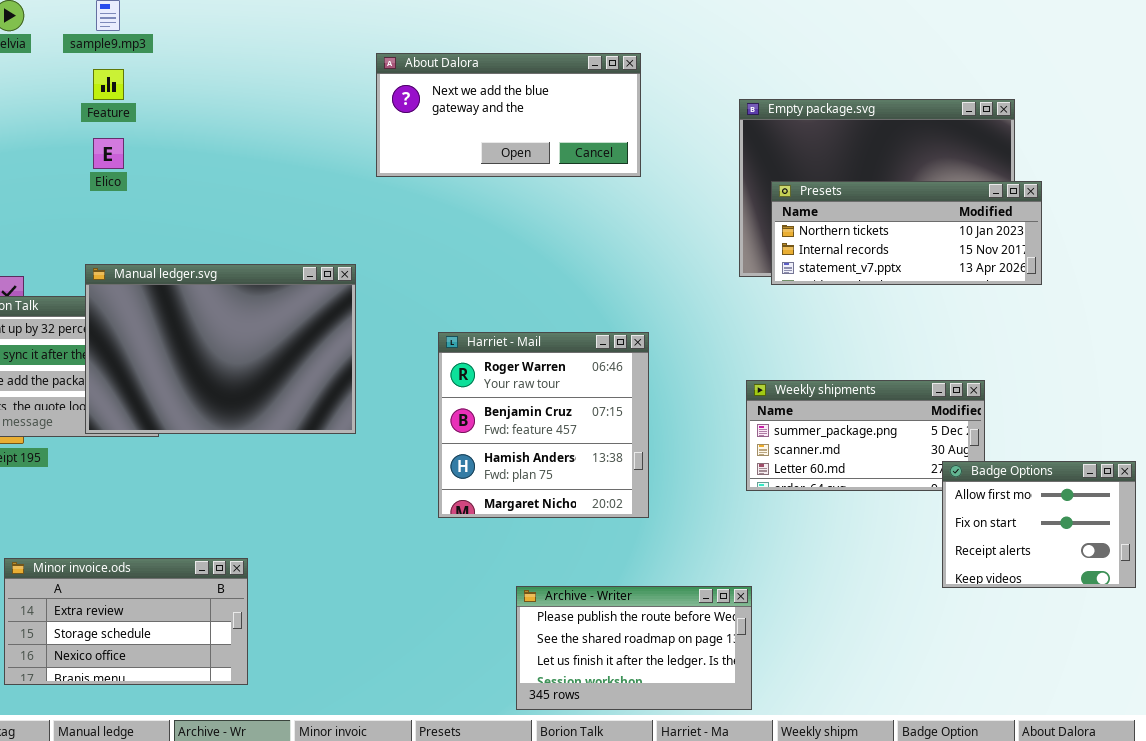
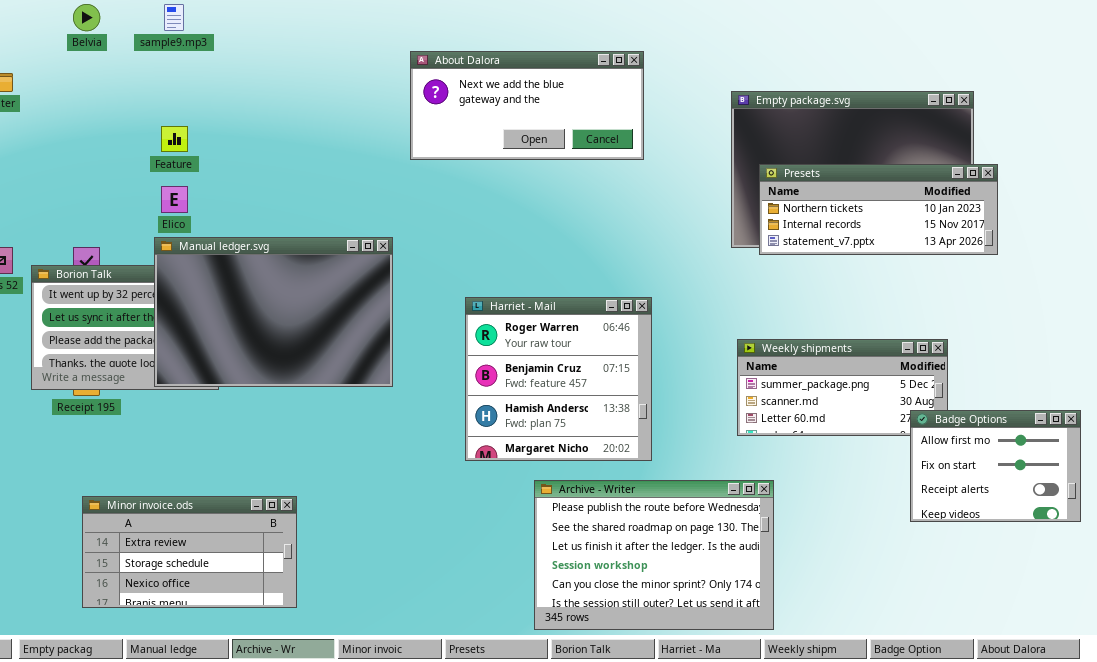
Feature: [93,69,124,100] -> [161,126,188,152], moved
Elico: [93,138,124,169] -> [161,186,188,213], moved
Archive - Writer: [516,586,752,710] -> [534,480,774,630], resized

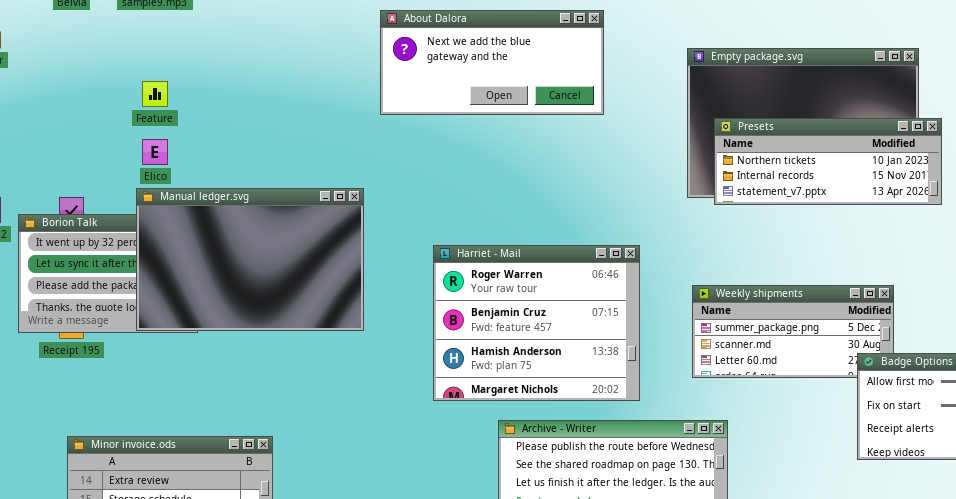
Harriet - Mail: [465,297,652,461] -> [433,245,640,401], resized

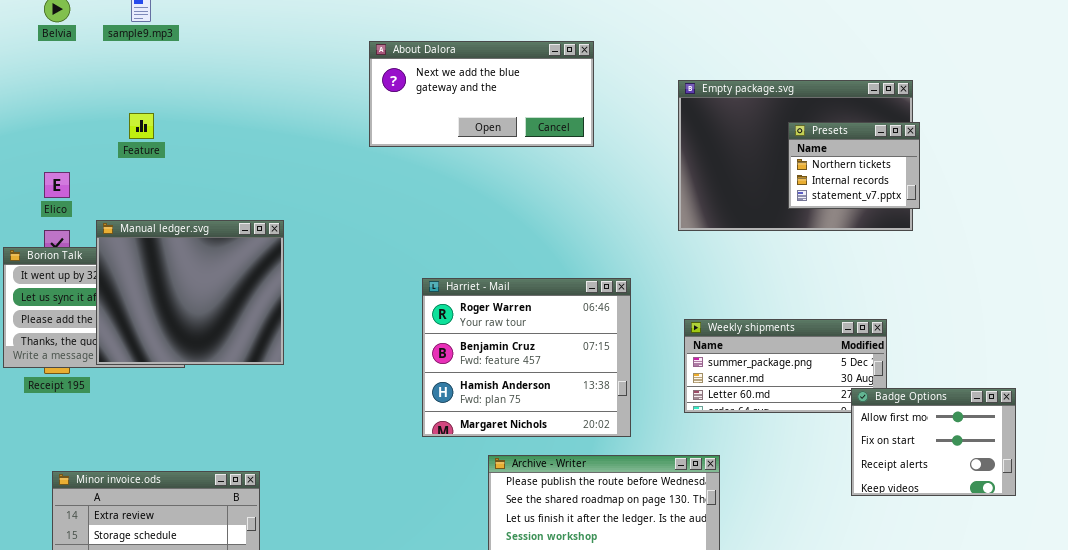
Presets: [714,118,942,205] -> [788,122,920,209], moved, resized
Elico: [142,139,168,165] -> [44,172,70,198], moved
Manual ledger.svg: [136,188,364,331] -> [96,220,284,365], moved, resized

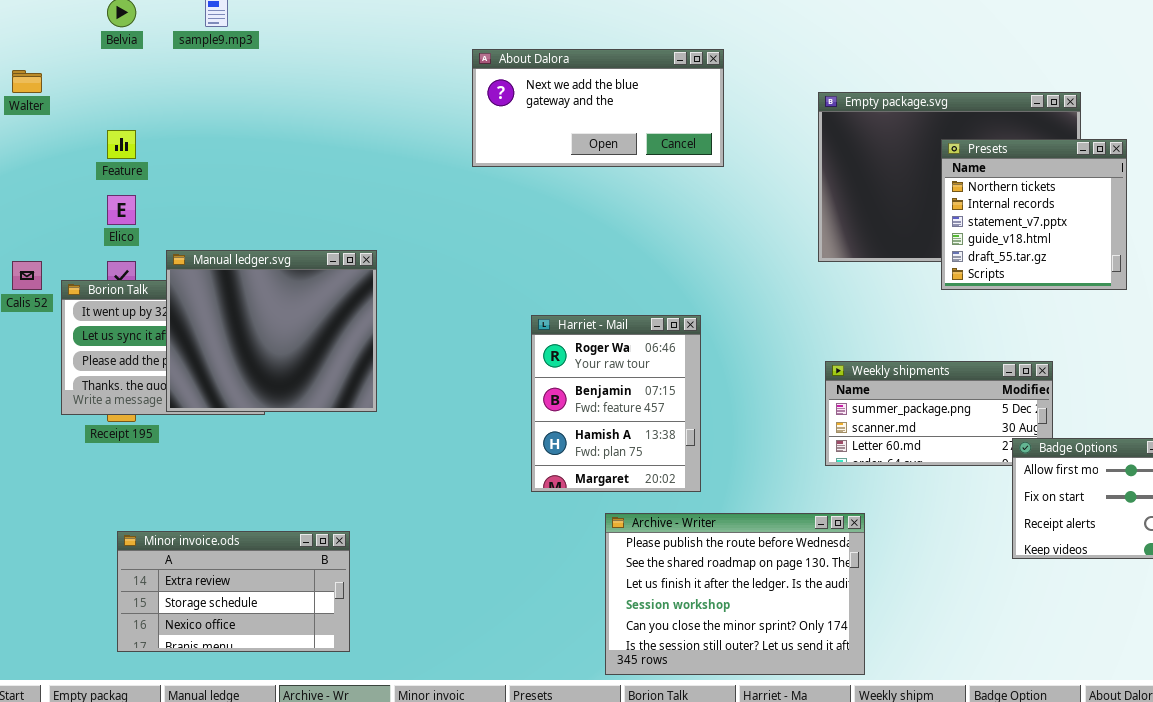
Feature: [129,113,154,139] -> [107,130,136,159], moved
Presets: [788,122,920,209] -> [941,139,1127,290], resized
Harriet - Mail: [422,278,631,437] -> [531,315,701,492], resized

